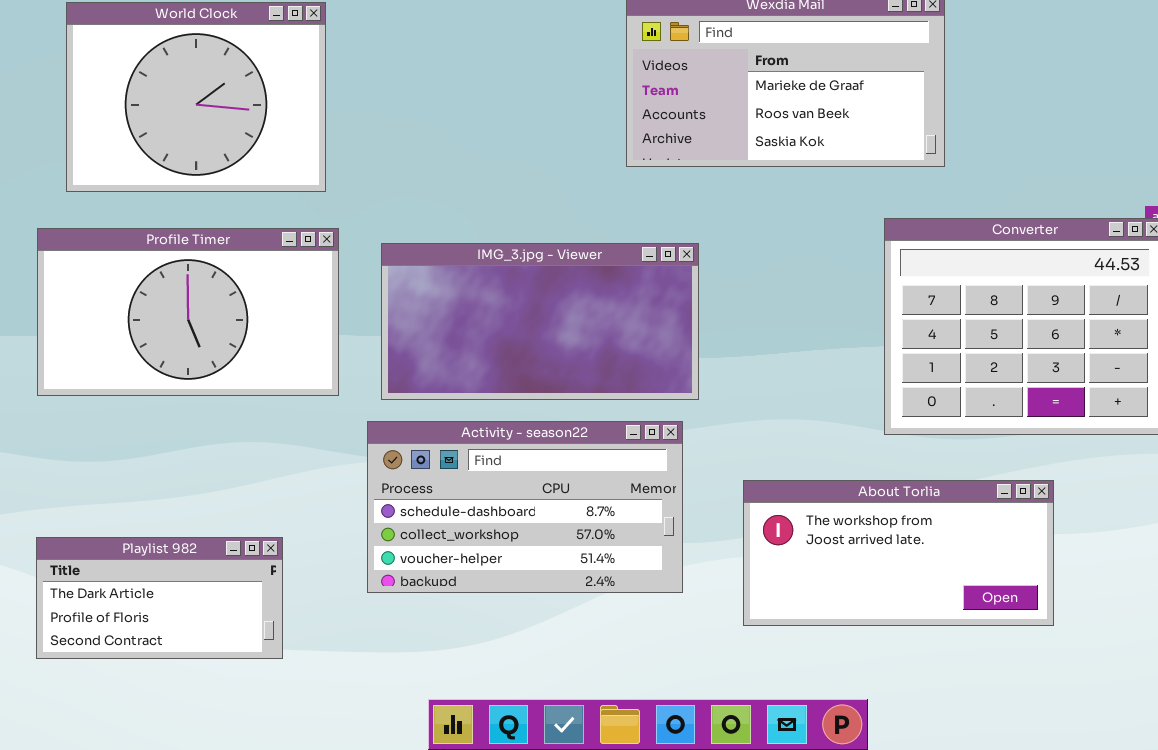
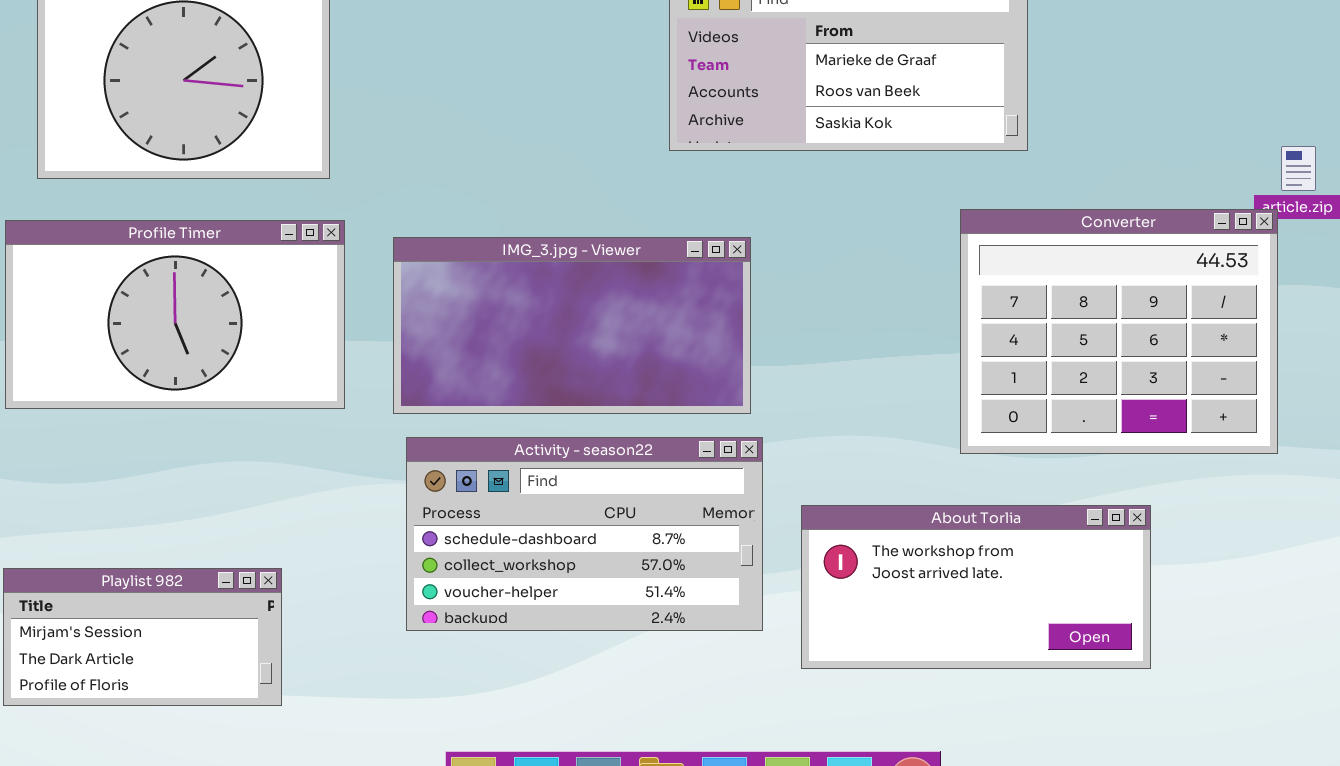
Activity - season22: [367,421,683,593] -> [406,437,763,631], moved
Playlist 982: [36,537,283,659] -> [3,568,282,706], scrolled up 1 row

